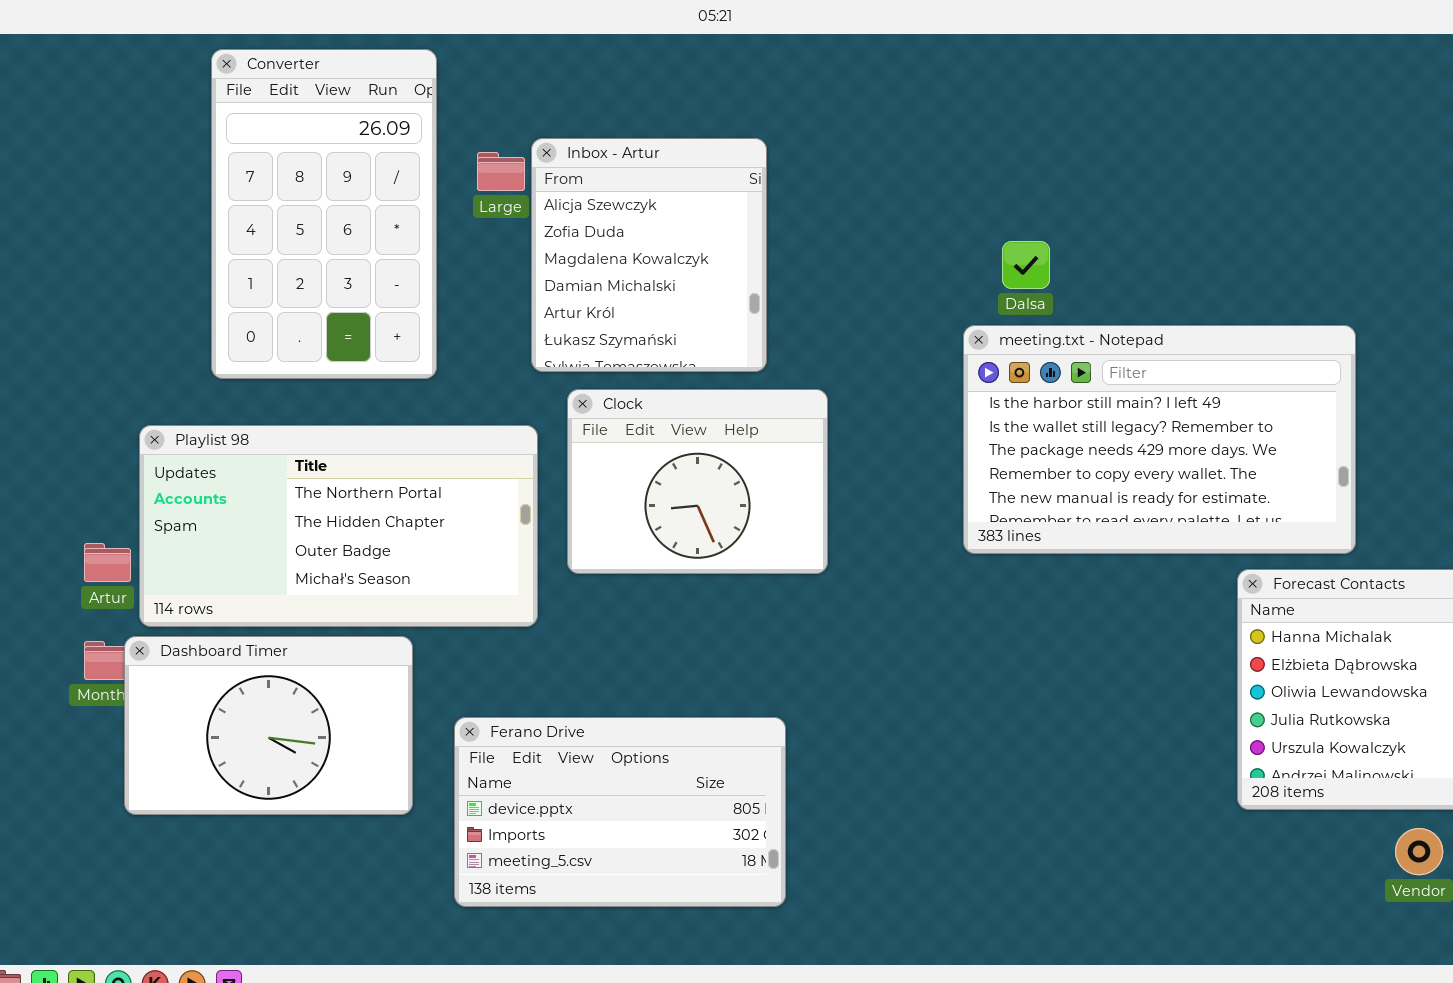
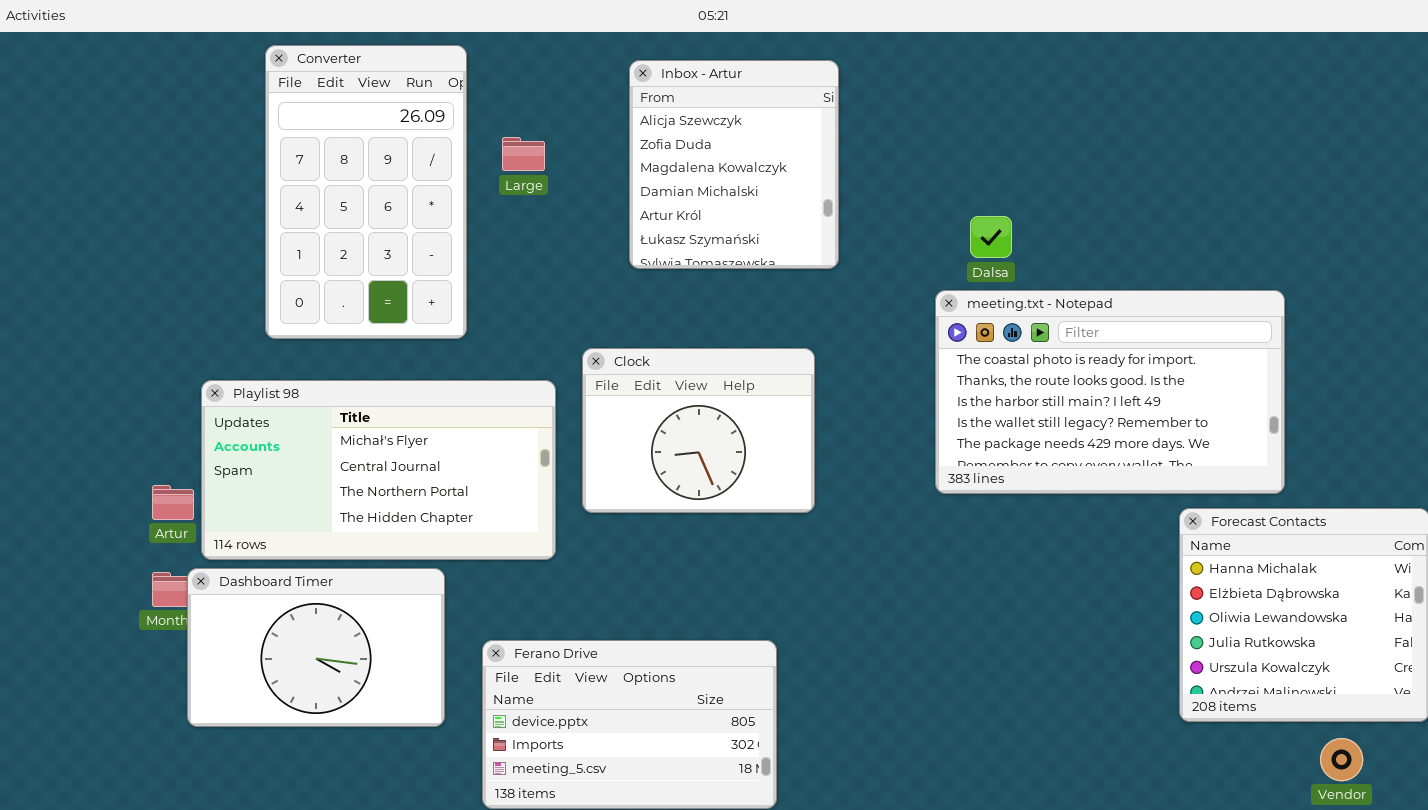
Inbox - Artur: [531,138,767,372] -> [629,60,839,269], moved
meeting.txt - Notepad: [963,325,1356,554] -> [935,290,1285,494], scrolled up 2 rows
Playlist 98: [139,425,538,627] -> [201,380,556,560], scrolled up 2 rows

